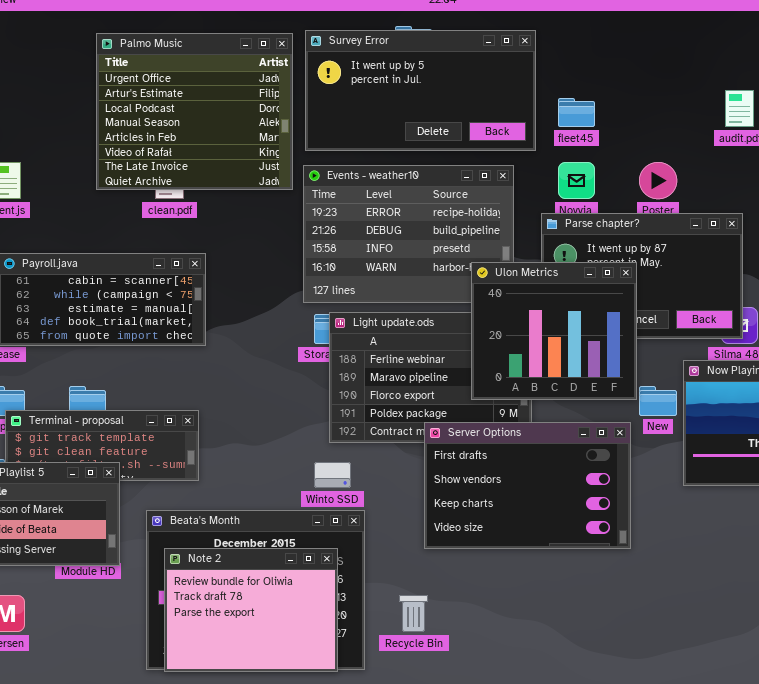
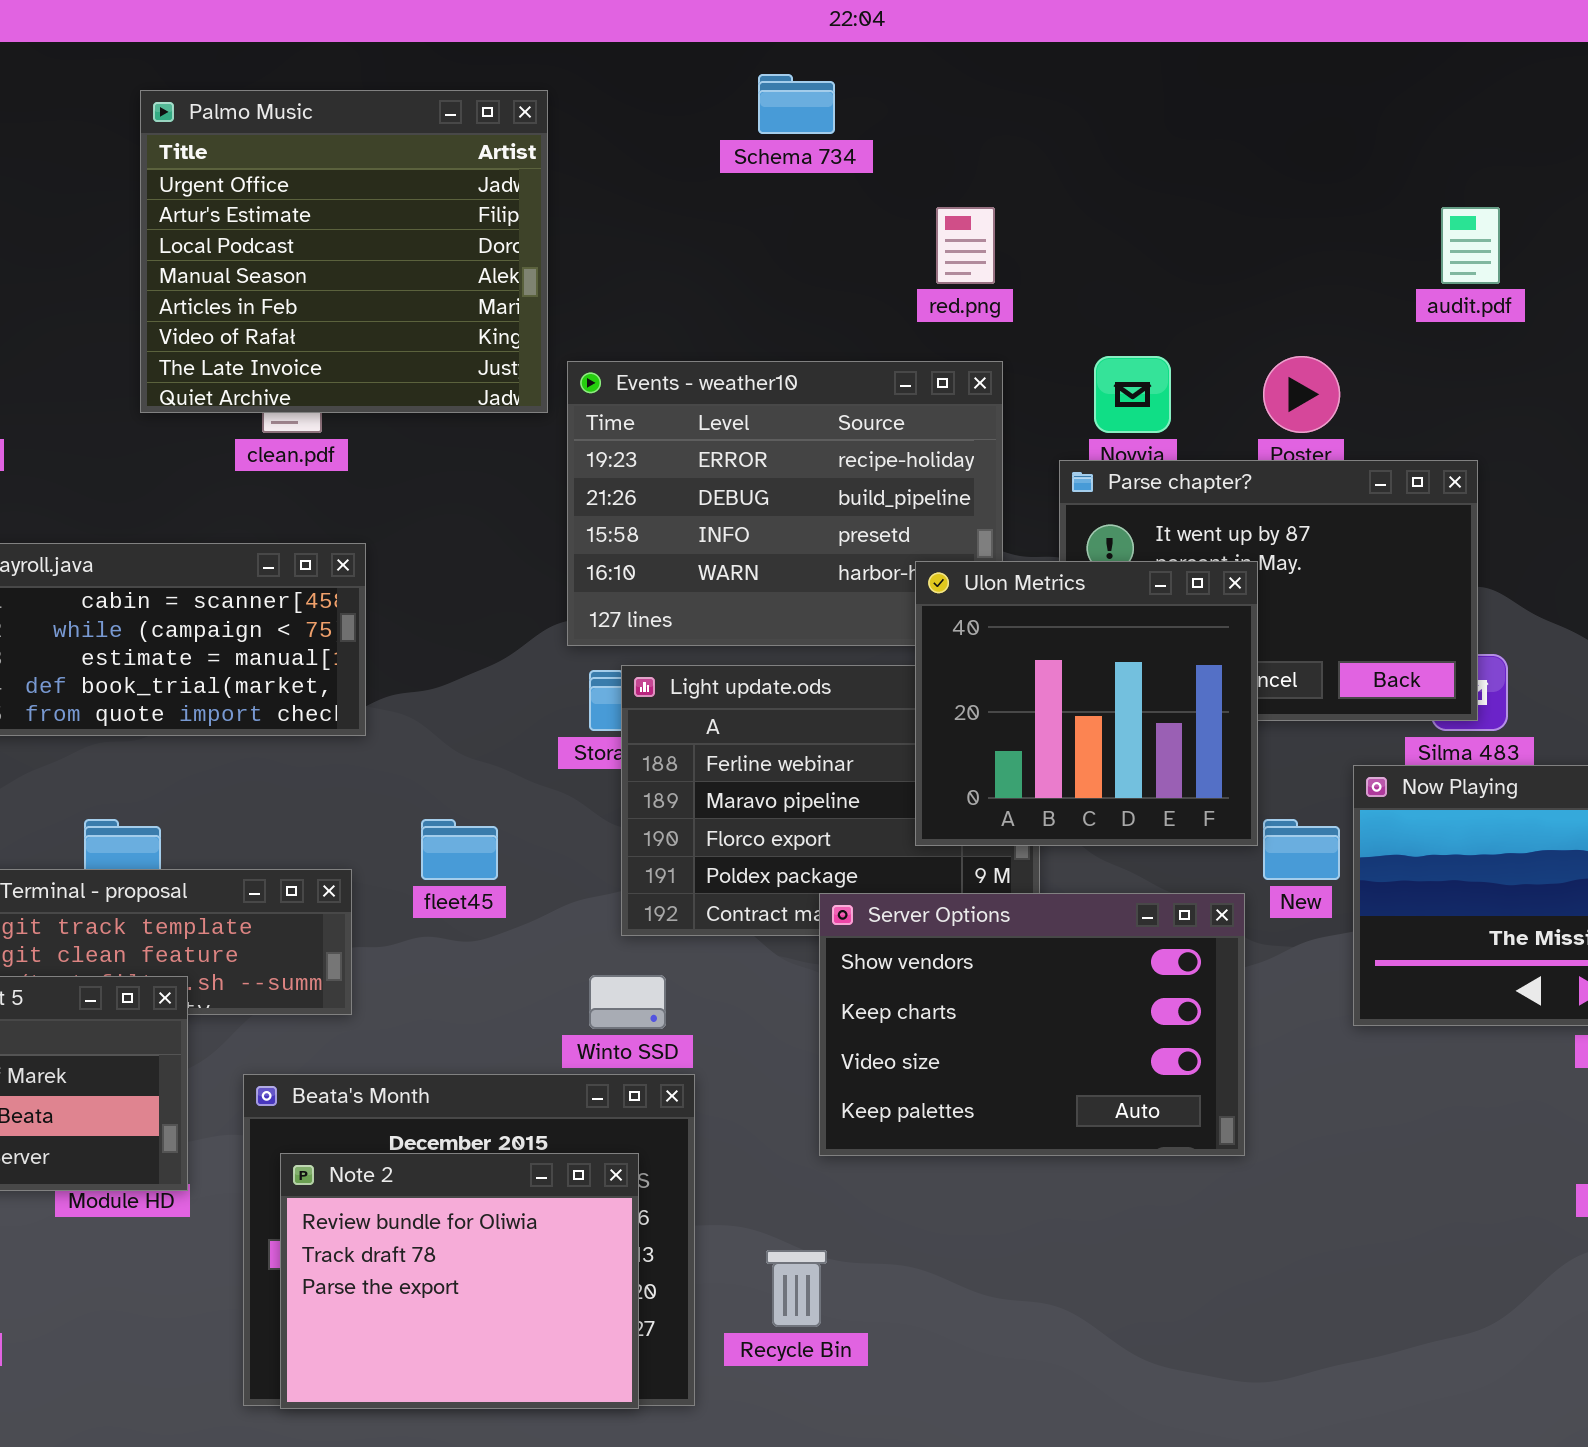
Survey Error: [305,30,536,151] -> none, closed
fleet45: [558,98,595,127] -> [421,819,498,880], moved
Server Options: [424,422,631,549] -> [819,893,1245,1156], scrolled down 1 row

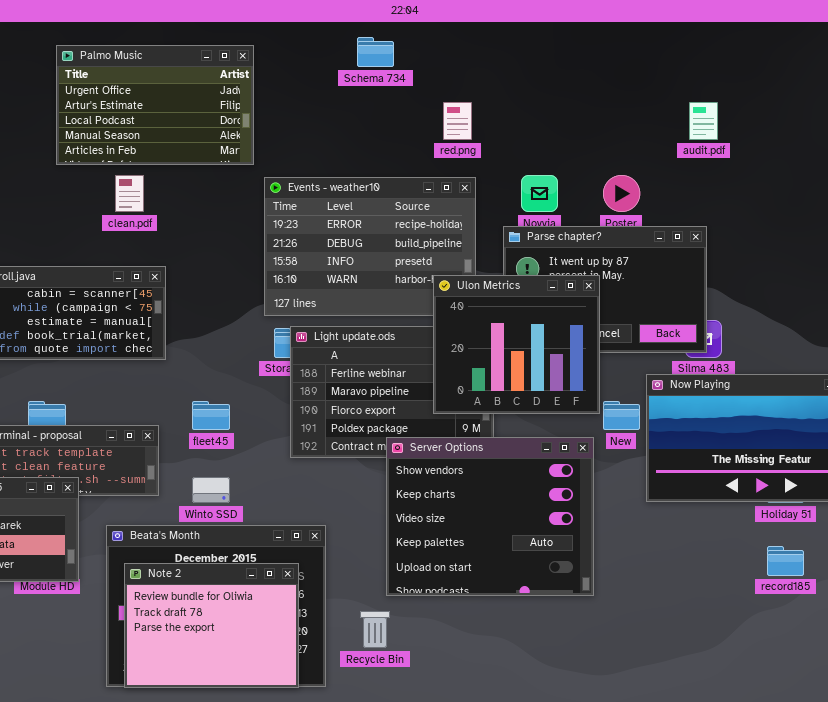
Palmo Music: [140,90,548,413] -> [56,45,254,165], resized
Server Options: [819,893,1245,1156] -> [386,437,594,596], resized
Winto SSD: [589,975,666,1029] -> [192,477,230,503], moved

